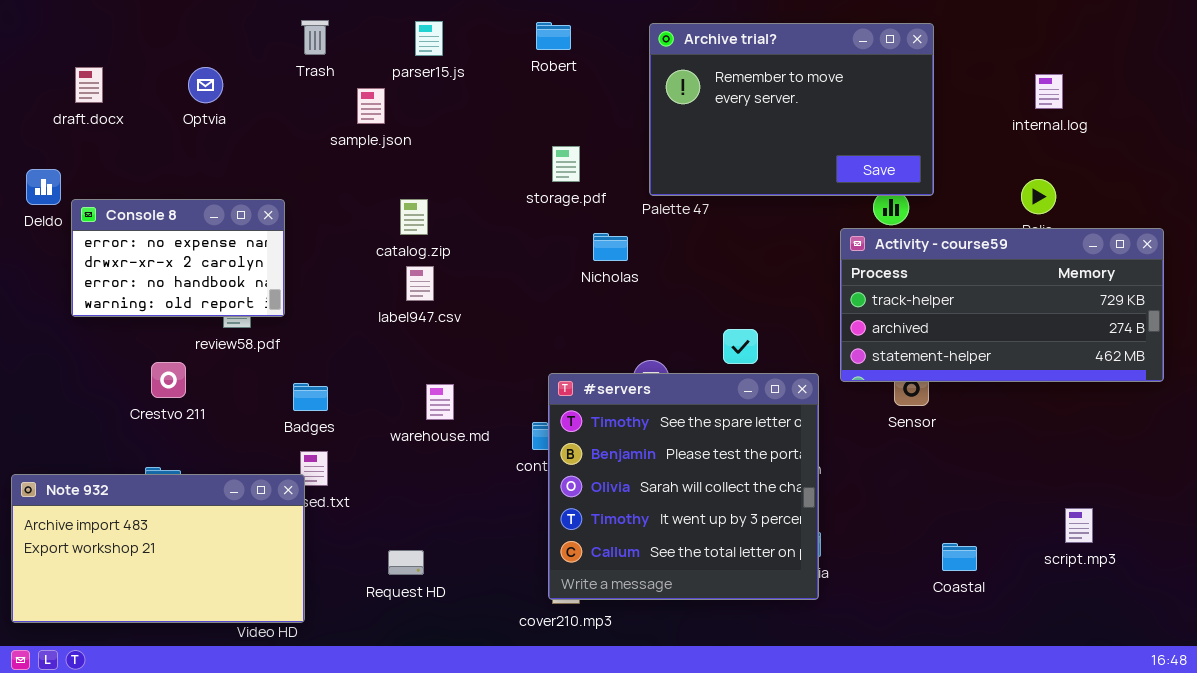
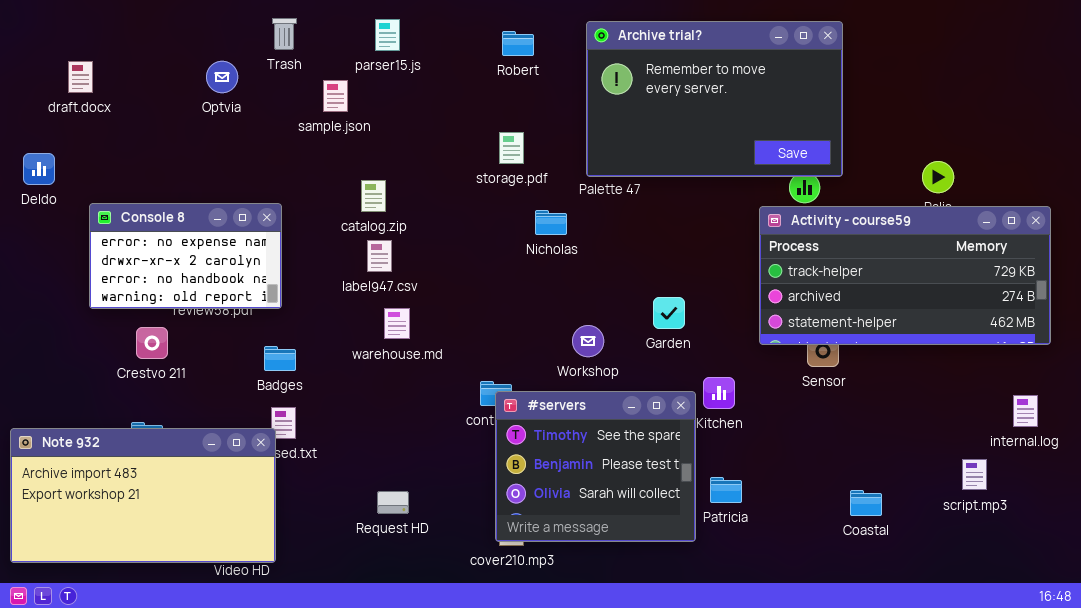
Robert: [536,22,571,50] -> [502,31,534,56], moved
Optvia: [188,67,223,103] -> [206,61,238,93], moved
internal.log: [1035,74,1063,109] -> [1013,395,1038,427], moved
Console 8: [71,199,285,317] -> [89,203,282,309], moved
#servers: [548,373,819,600] -> [495,391,696,542], resized
warehouse.md: [426,384,454,420] -> [384,308,410,339], moved
Request HD: [388,550,424,575] -> [377,491,409,514], moved

